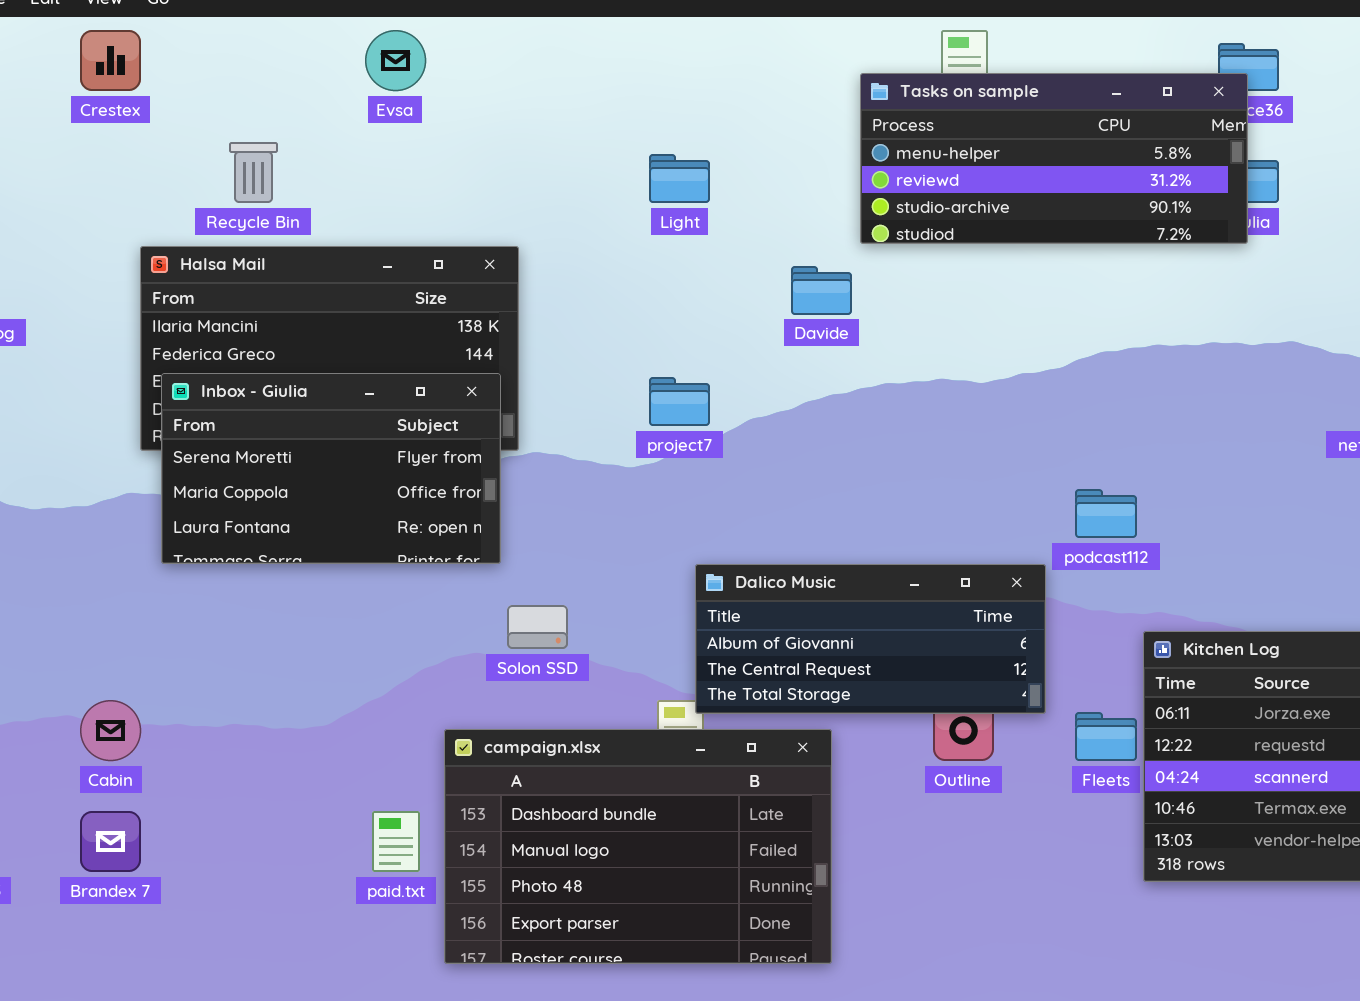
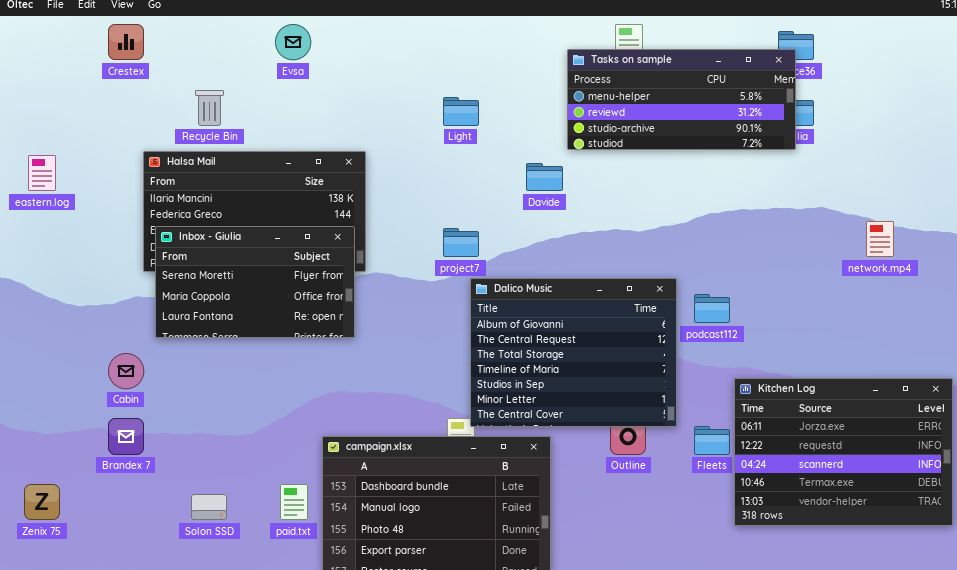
Dalico Music: [695,564,1046,714] -> [470,278,677,427], resized
Solon SSD: [507,605,568,649] -> [191,494,227,520], moved
Cabin: [80,700,141,761] -> [108,353,144,389], moved
Brandex 7: [80,811,141,872] -> [108,418,144,455], moved

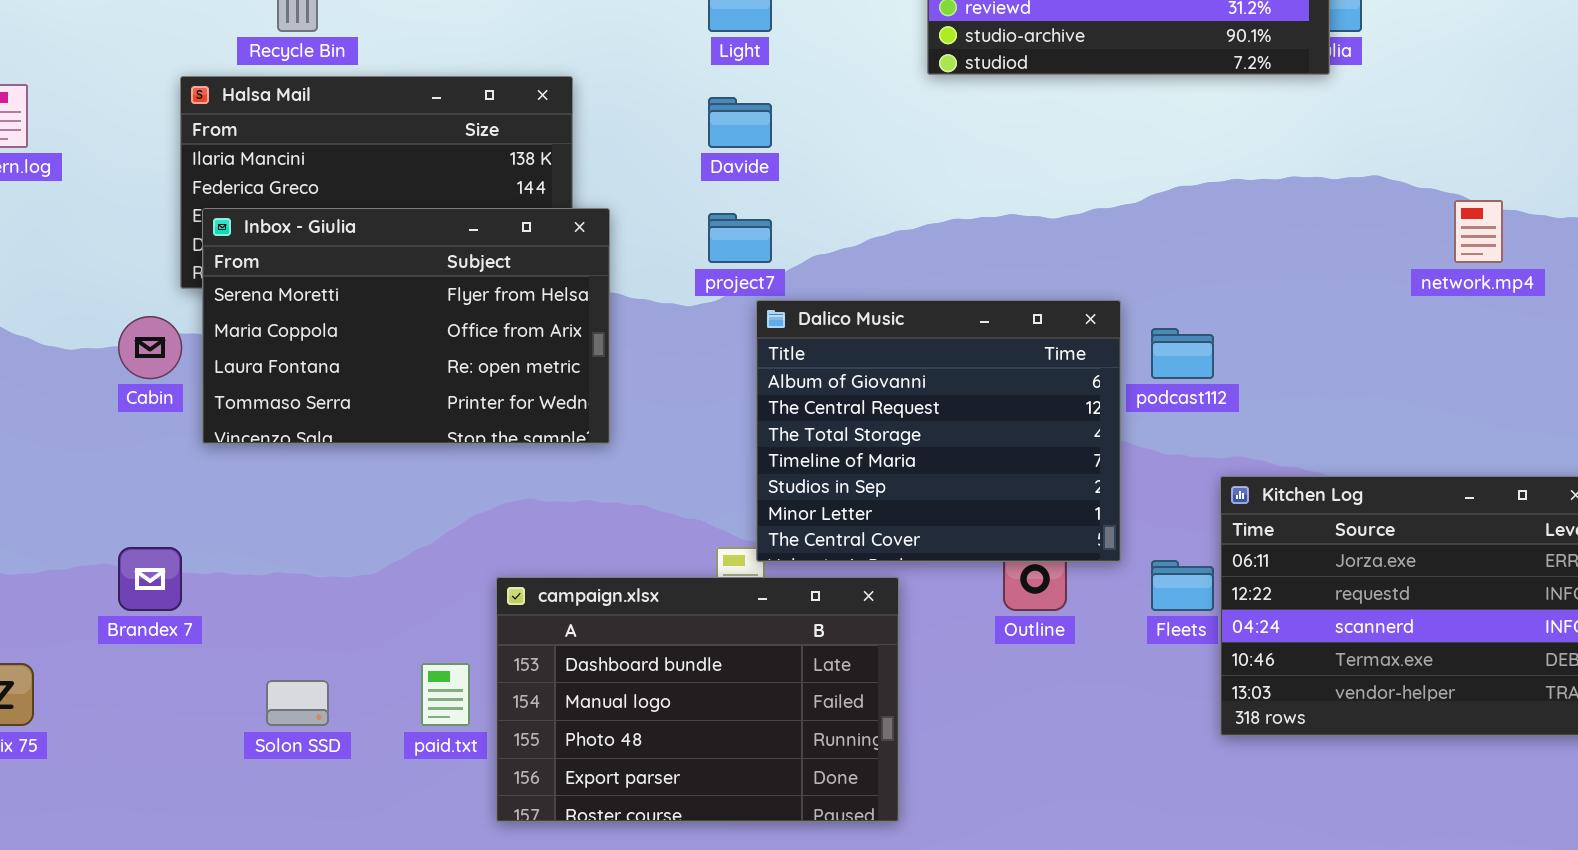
Davide: [526,163,563,191] -> [708,97,772,148], moved
Inbox - Giulia: [155,226,355,338] -> [202,208,610,444], resized
Cabin: [108,353,144,389] -> [118,316,182,379], moved

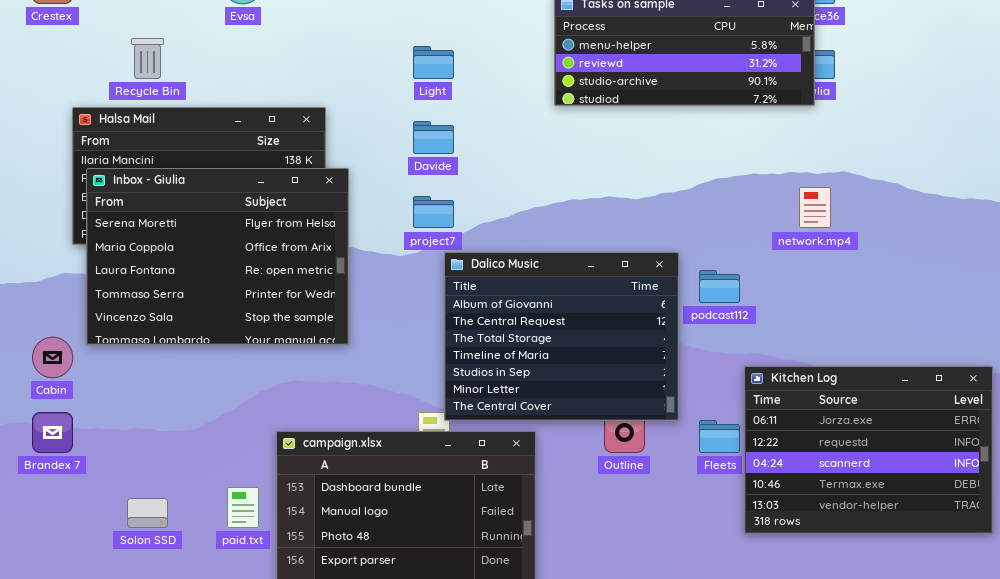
network.mp4: [1454,200,1503,263] -> [799,187,831,228], moved
Inbox - Giulia: [202,208,610,444] -> [86,168,349,345], resized
Cabin: [118,316,182,379] -> [32,337,73,378], moved

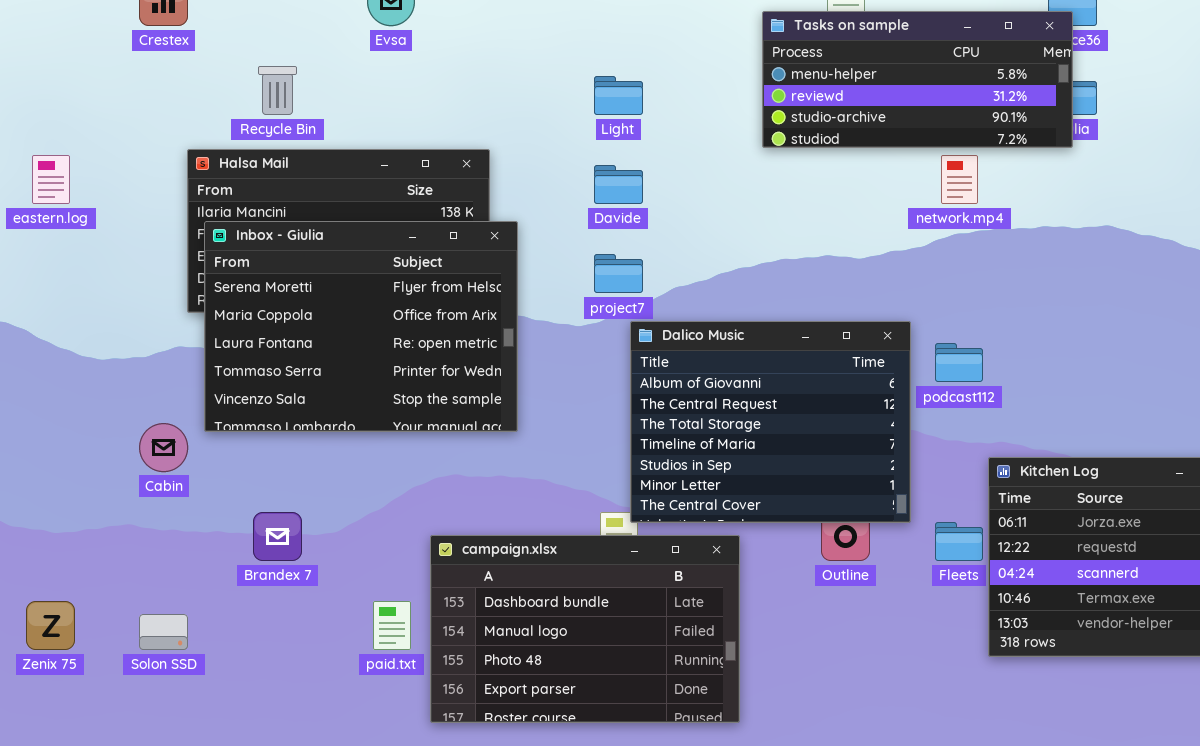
network.mp4: [799,187,831,228] -> [941,155,978,204], moved
Brandex 7: [32,412,73,453] -> [253,512,302,561], moved
Solon SSD: [127,498,168,528] -> [139,614,188,650], moved

